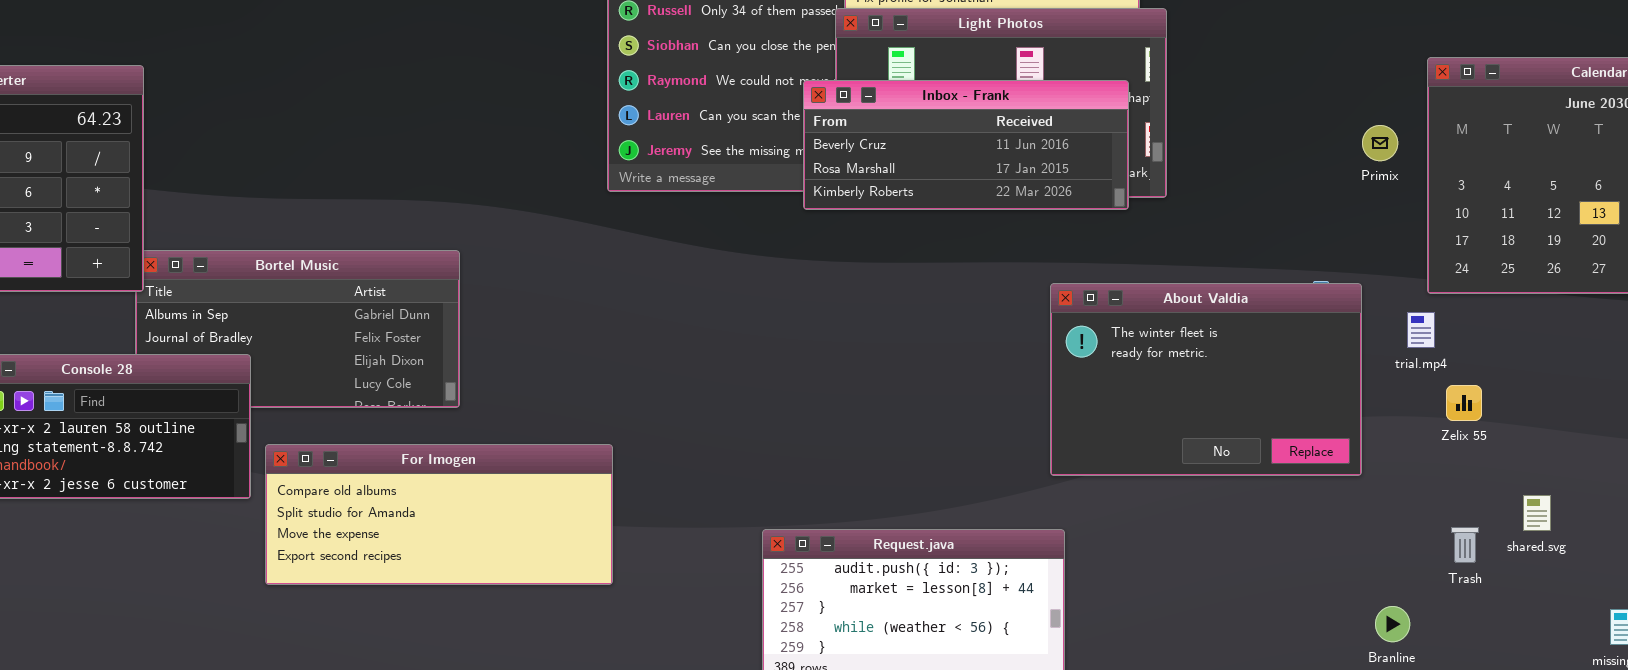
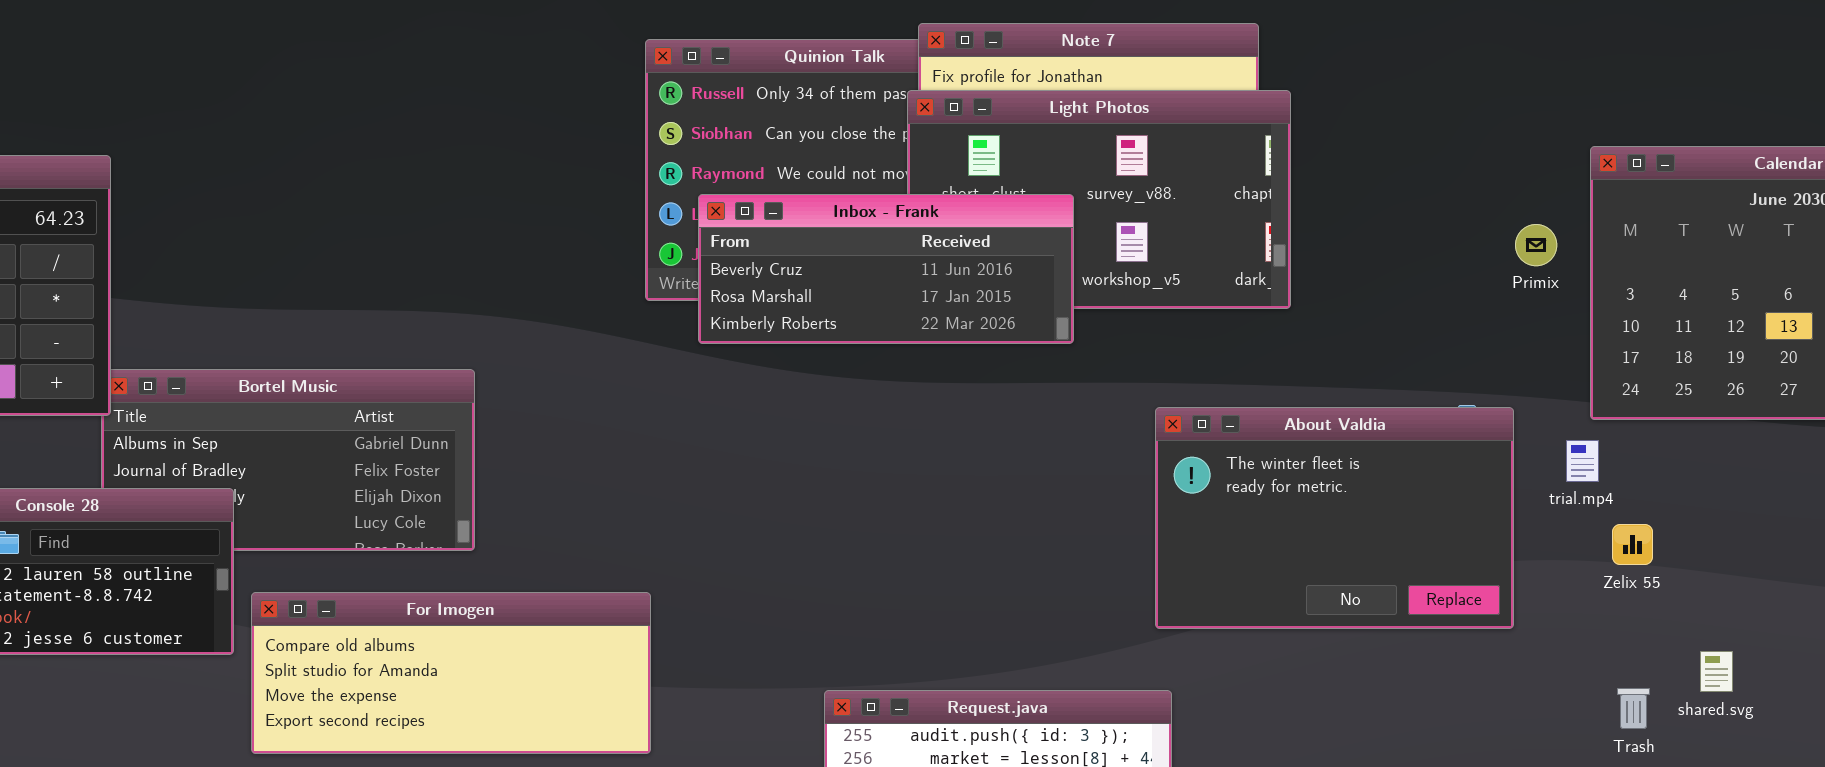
Inbox - Frank: [803,80,1129,210] -> [698,194,1074,344], moved

